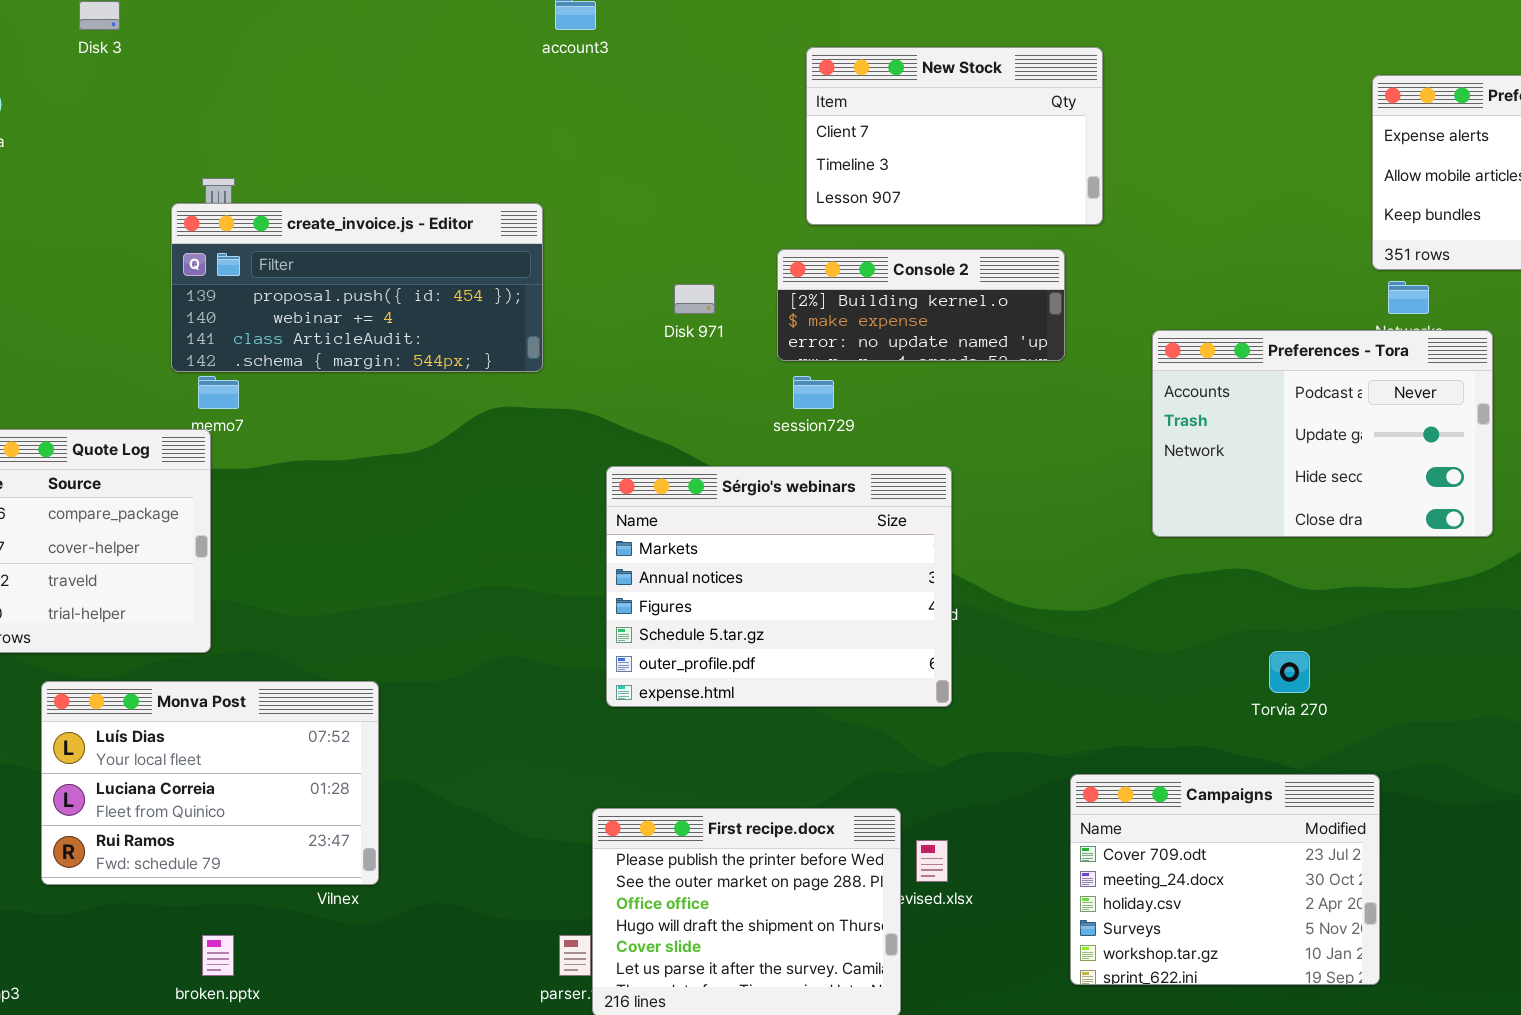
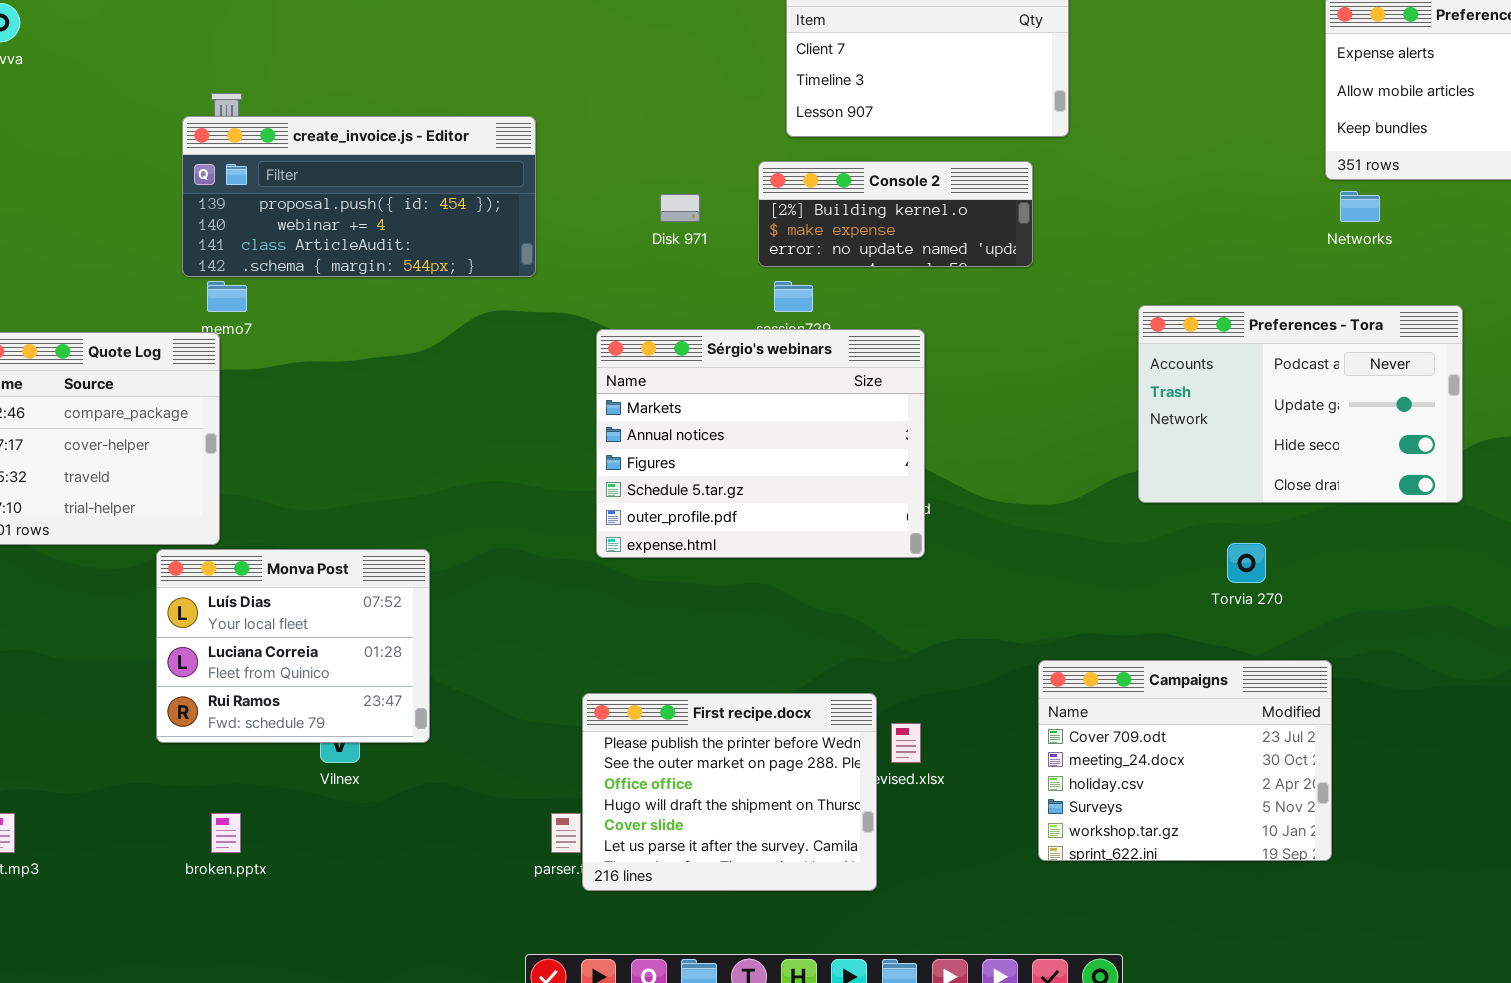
Preferences - Tora: [1152,330,1493,537] -> [1138,305,1463,503], moved
Sérgio's webinars: [606,466,952,707] -> [596,329,925,558], moved
Monva Post: [41,681,379,885] -> [156,549,430,743], moved, resized

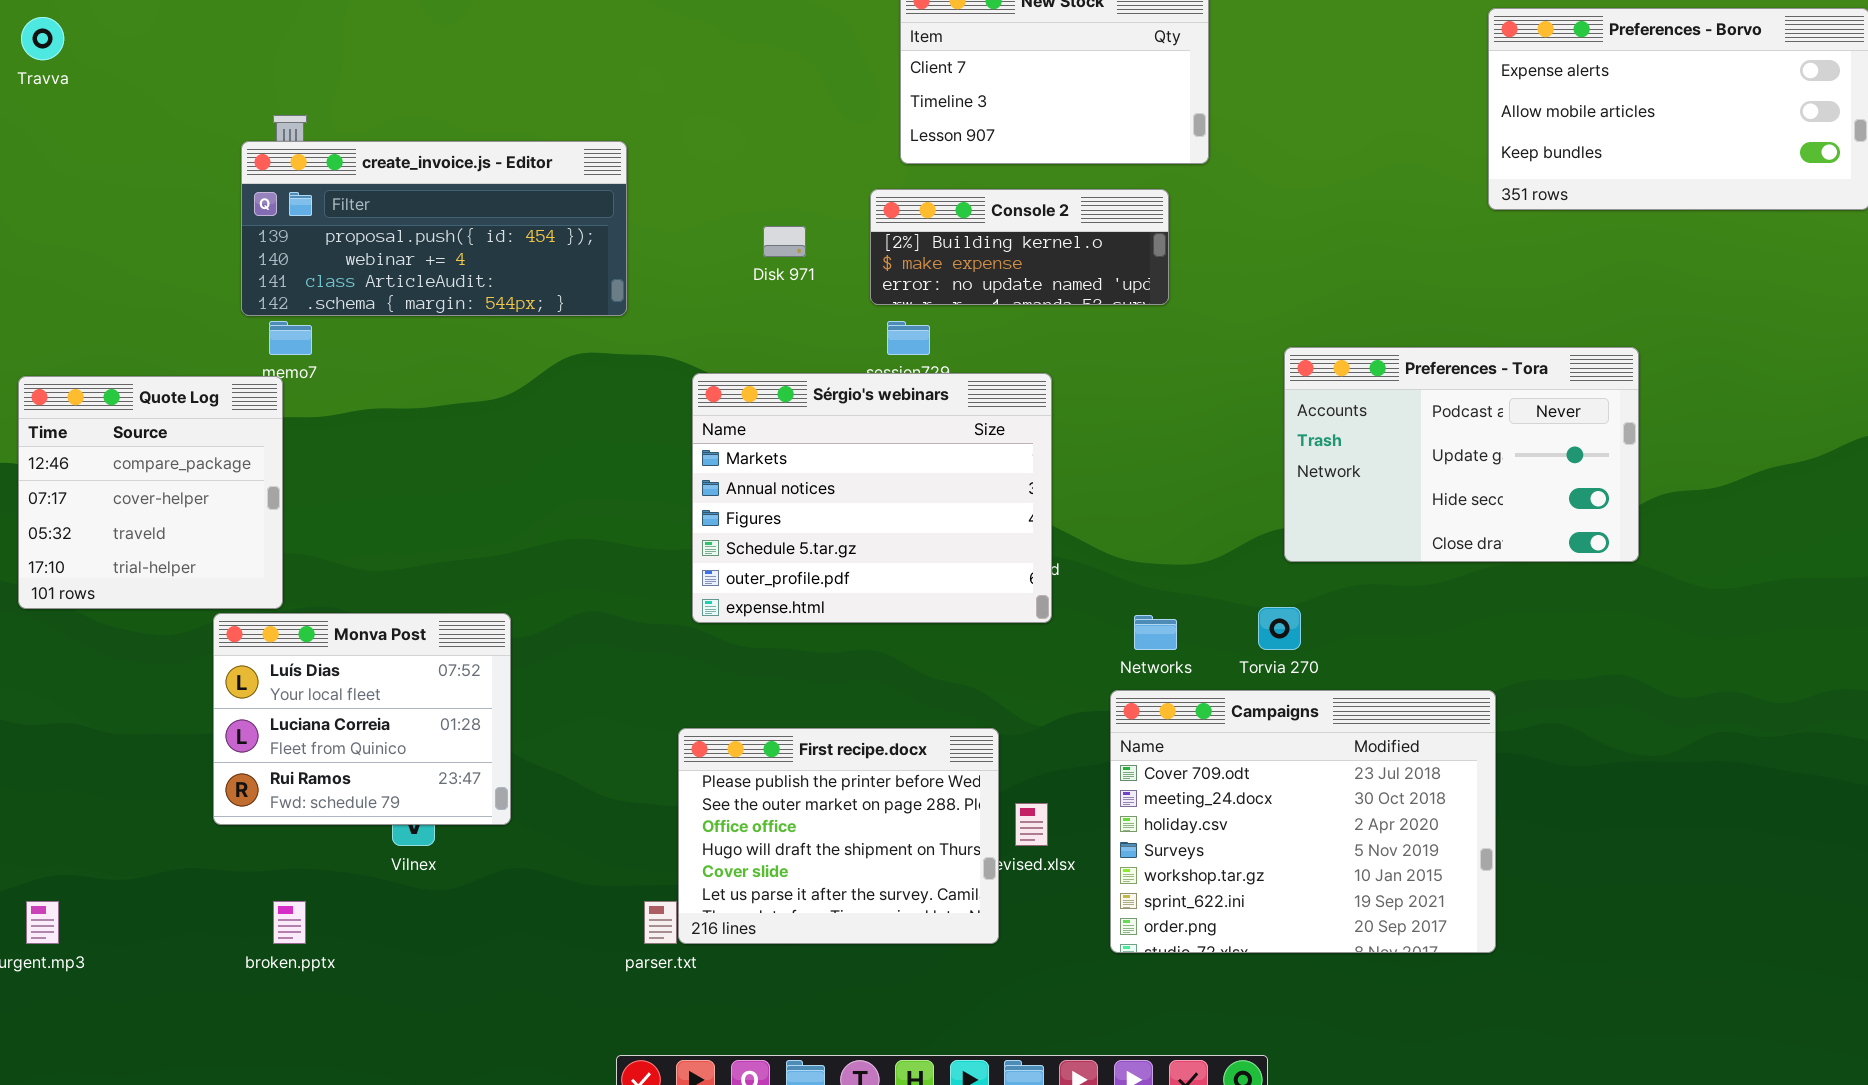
Networks: [1340,191,1380,222] -> [1134,615,1177,650], moved
Torvia 270: [1227,543,1266,583] -> [1258,607,1301,650], moved
Campaigns: [1038,660,1332,861] -> [1110,690,1496,953], resized
First recipe.docx: [582,693,877,891] -> [678,728,999,944], moved

